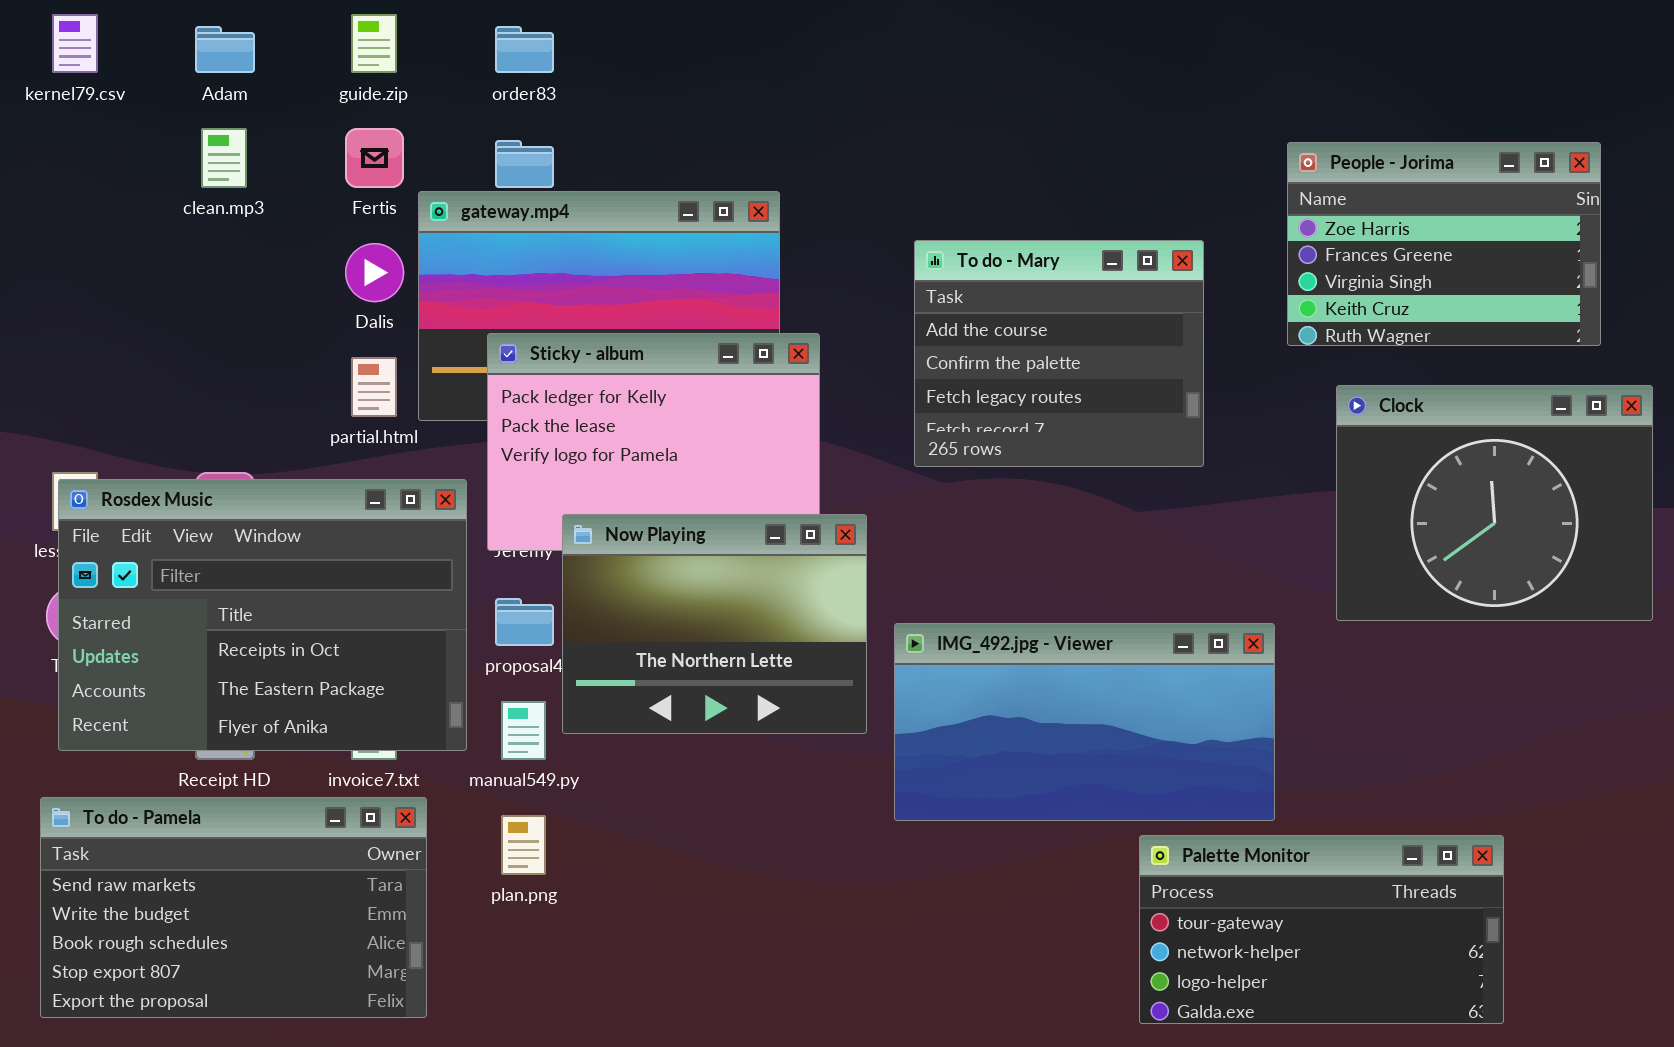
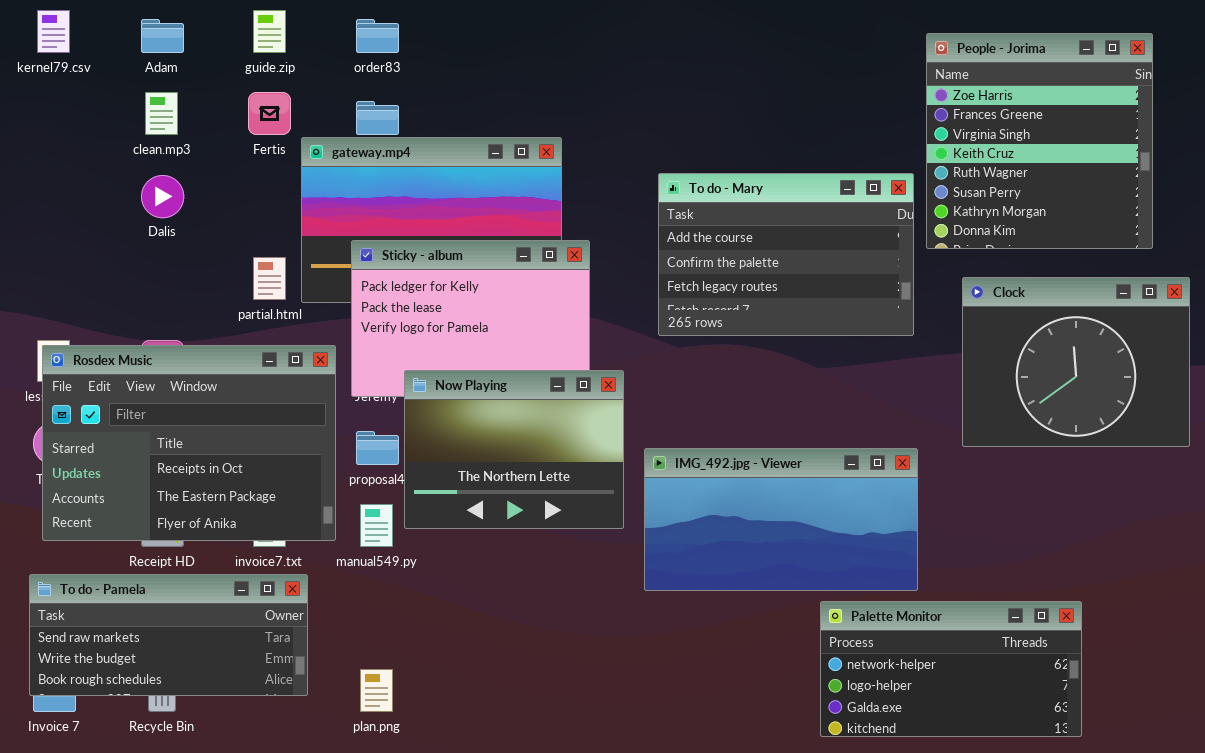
People - Jorima: [1287,142,1601,346] -> [926,33,1153,249], resized
To do - Mary: [914,240,1204,467] -> [658,173,914,336], resized
Dalis: [345,243,404,302] -> [141,175,184,218], moved
To do - Pamela: [40,797,427,1018] -> [29,574,308,696], resized
plan.png: [501,815,546,875] -> [360,669,393,712], moved
Palette Monitor: [1139,835,1504,1024] -> [820,601,1082,737], scrolled down 1 row

